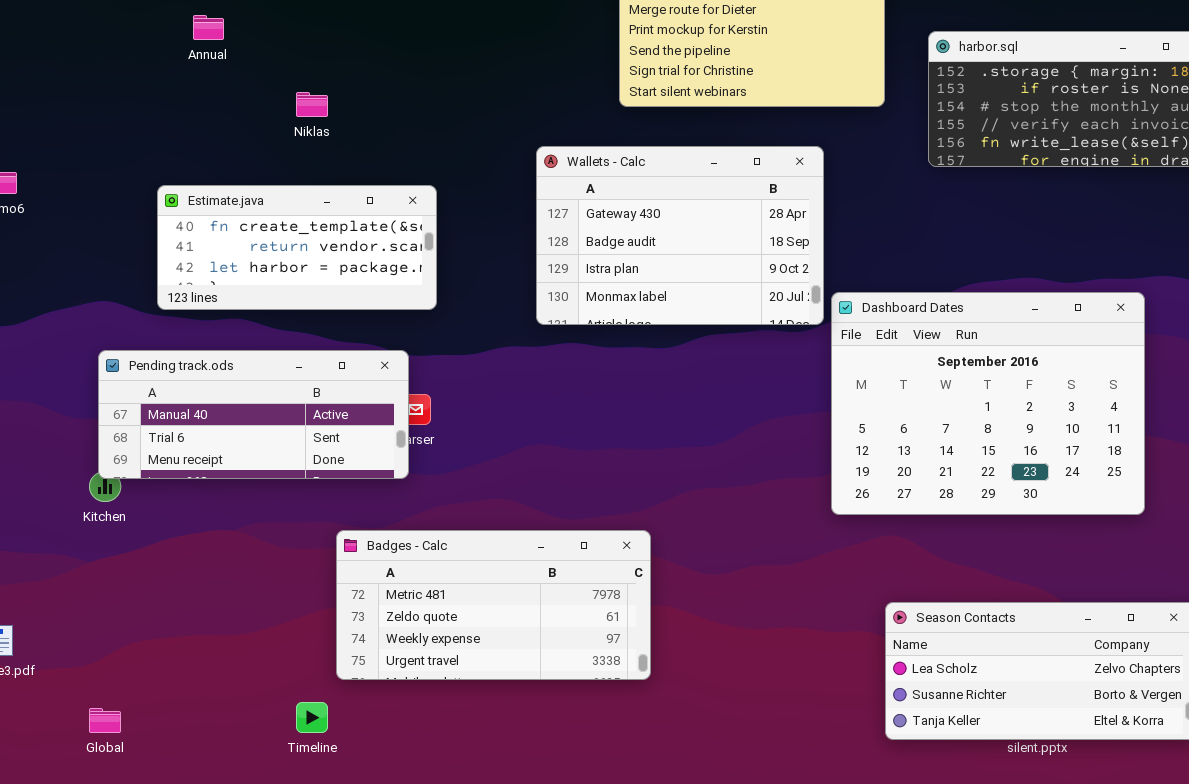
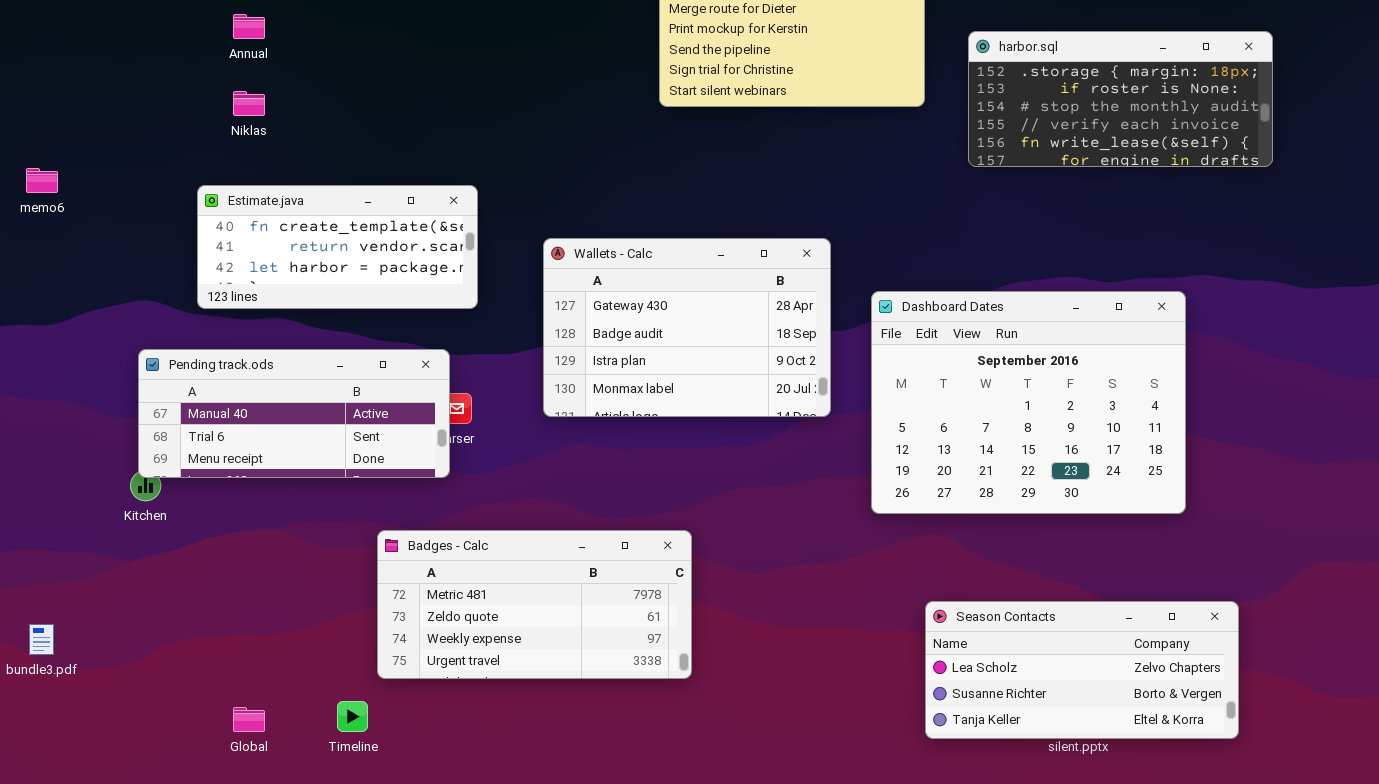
Niklas: [296,92,328,117] -> [233,91,265,116], moved
Wallets - Calc: [536,146,824,325] -> [543,238,831,417], moved
Global: [89,708,121,733] -> [233,707,265,732], moved

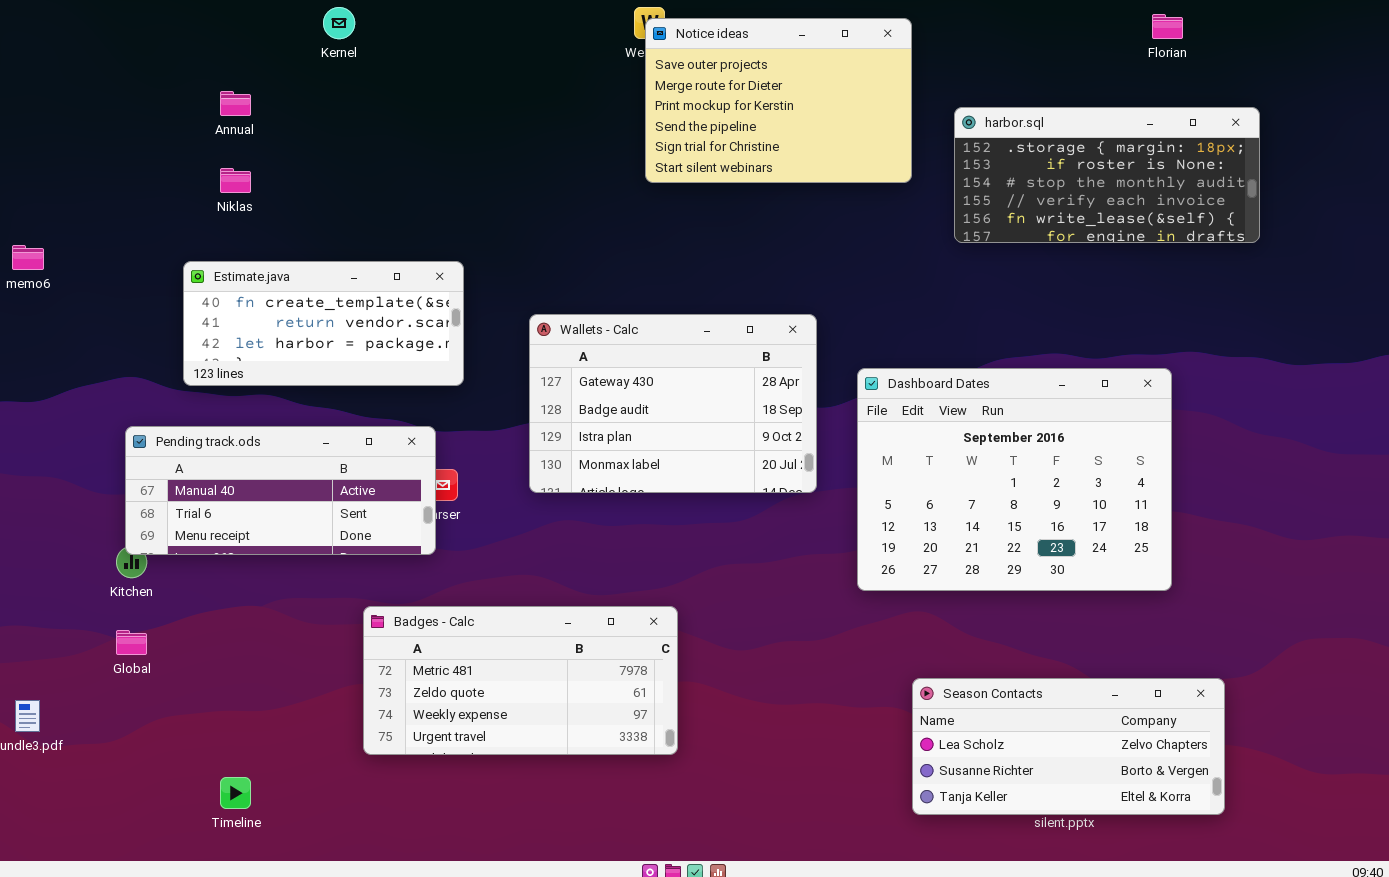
Timeline: [337,701,368,732] -> [220,777,251,809], moved
Global: [233,707,265,732] -> [116,630,147,655], moved

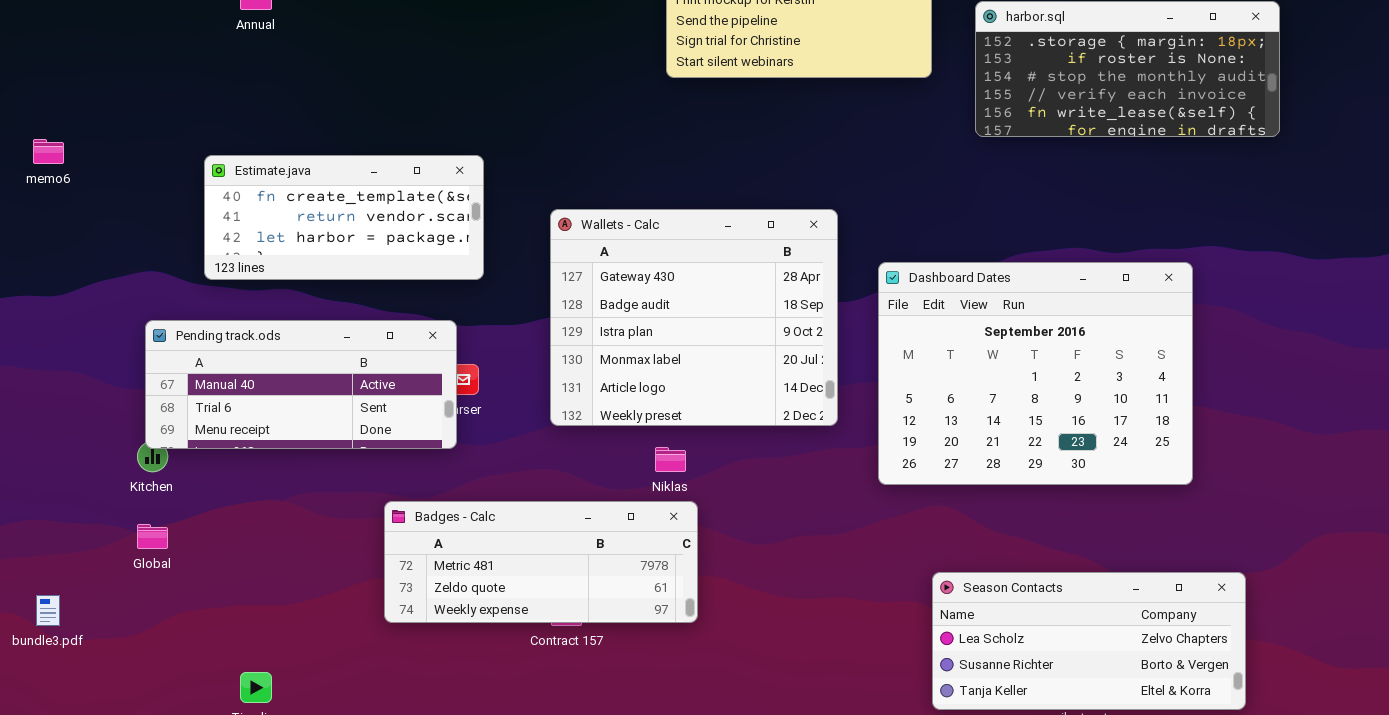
Niklas: [220,168,251,193] -> [655,447,686,472], moved
Wallets - Calc: [529,314,817,493] -> [550,209,838,426], resized
Badges - Calc: [363,606,678,755] -> [384,501,698,623], resized

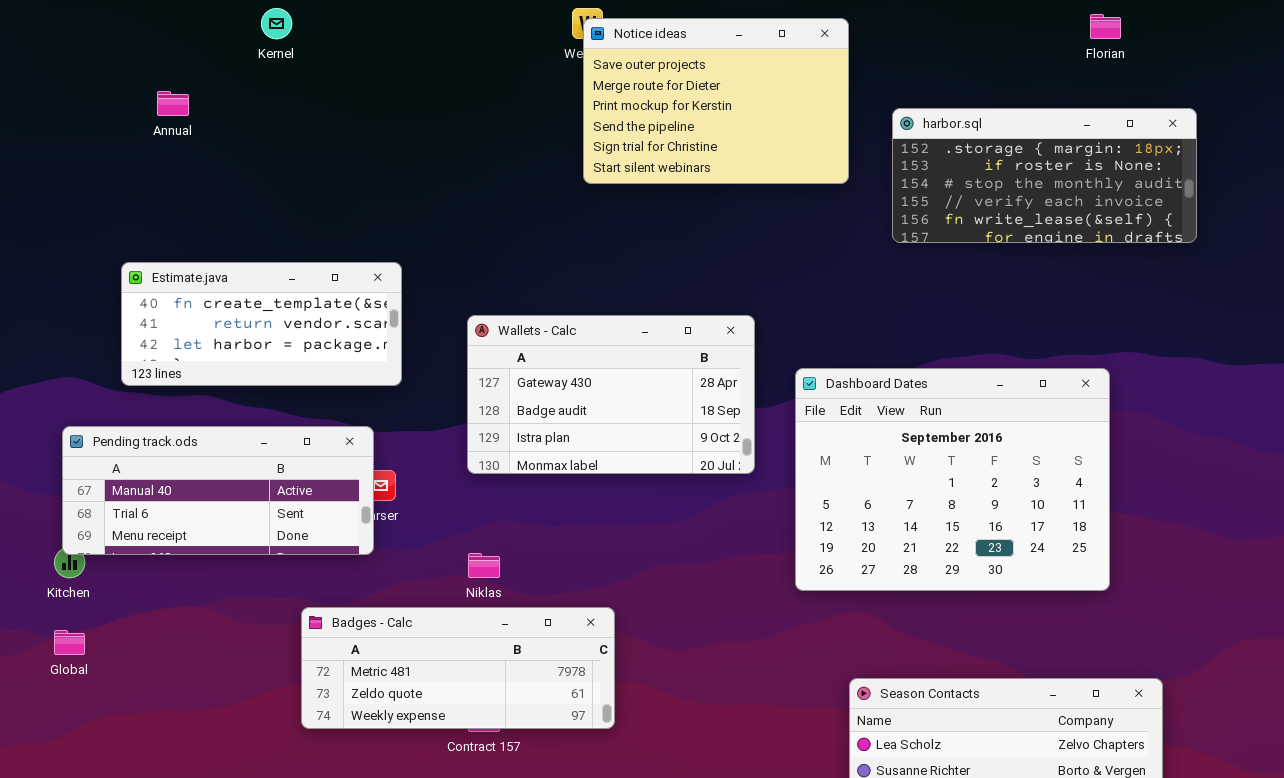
Wallets - Calc: [550,209,838,426] -> [467,315,755,474], resized
Niklas: [655,447,686,472] -> [468,553,500,578], moved

